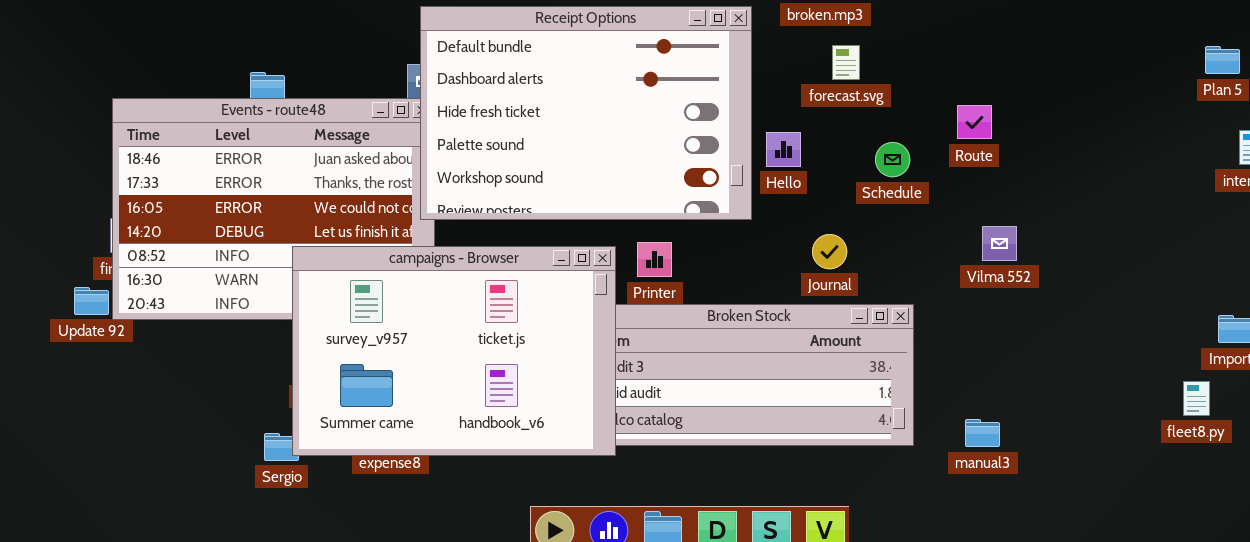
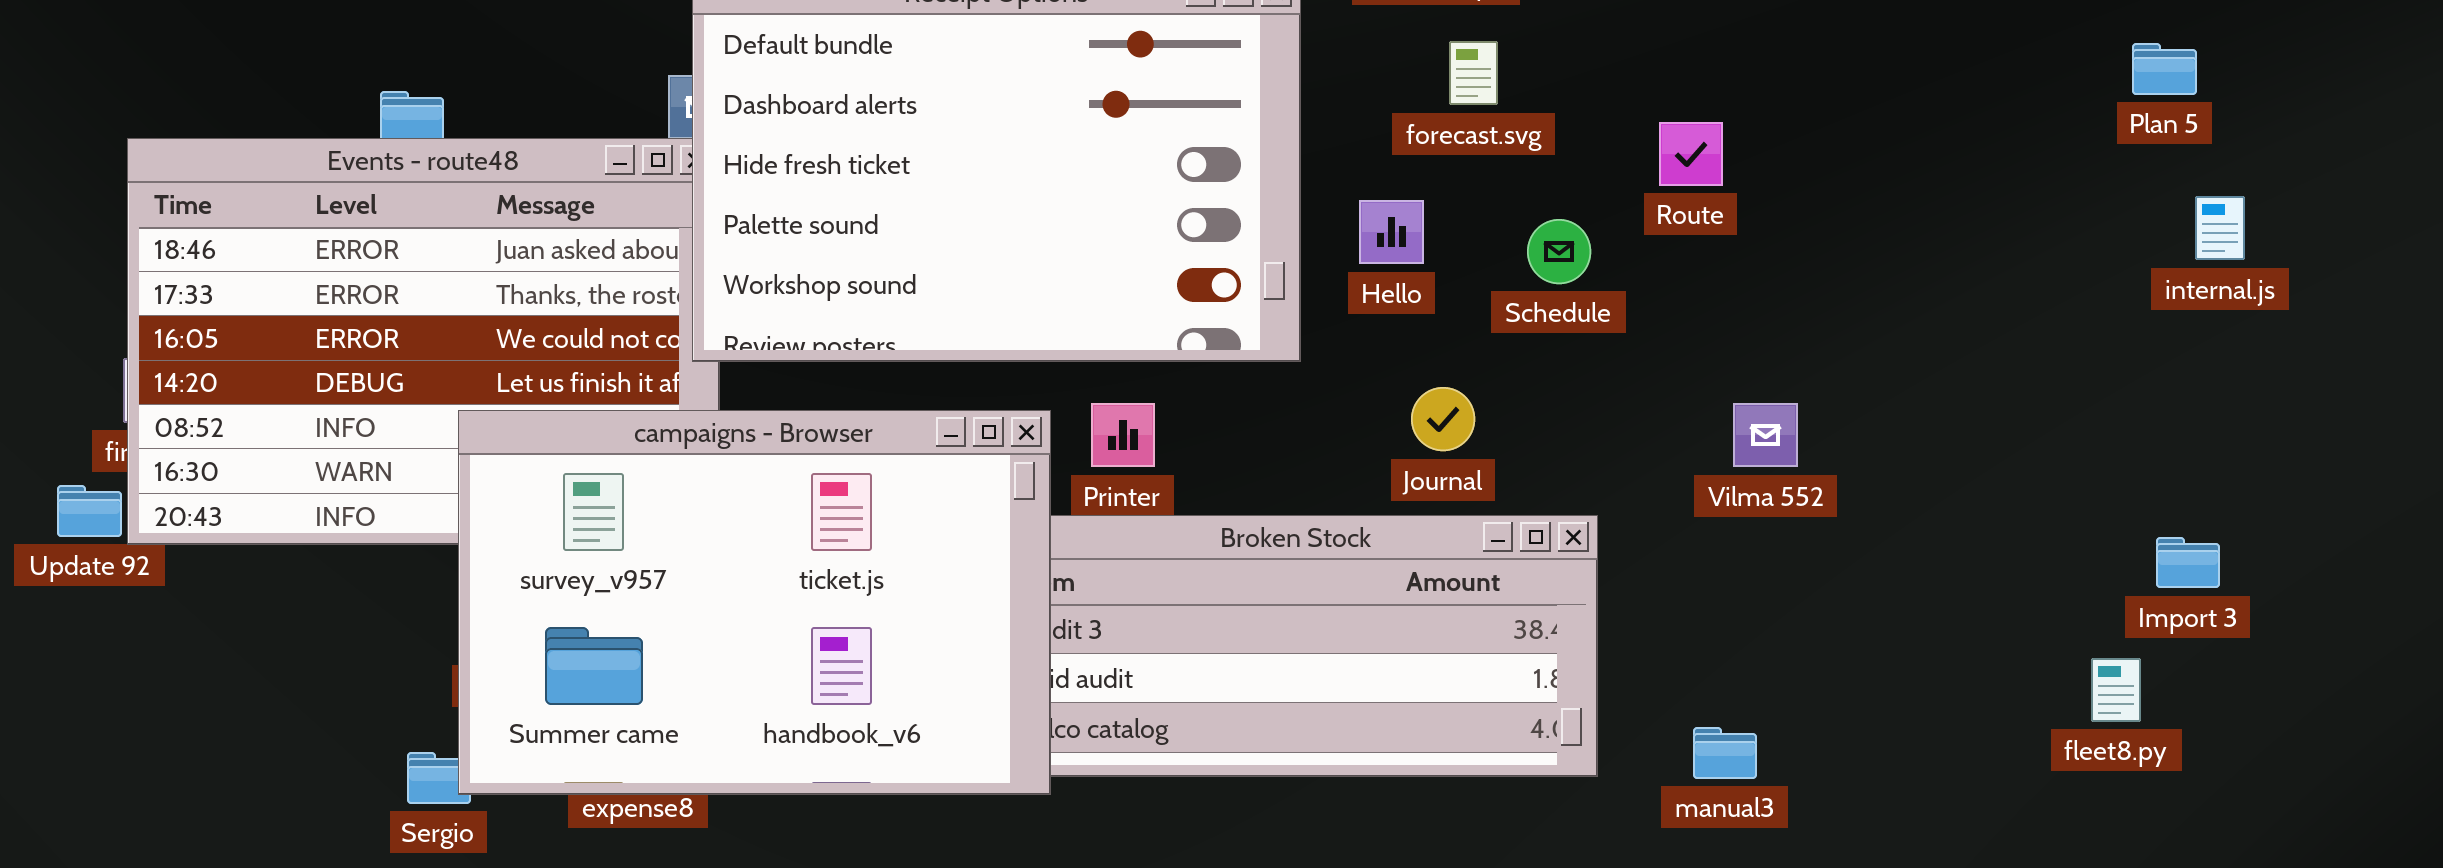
Route: [957,105,992,139] -> [1659,122,1723,186], moved
Hello: [766,132,801,167] -> [1359,200,1424,264], moved
Vilma 552: [982,226,1017,261] -> [1733,403,1798,467], moved

